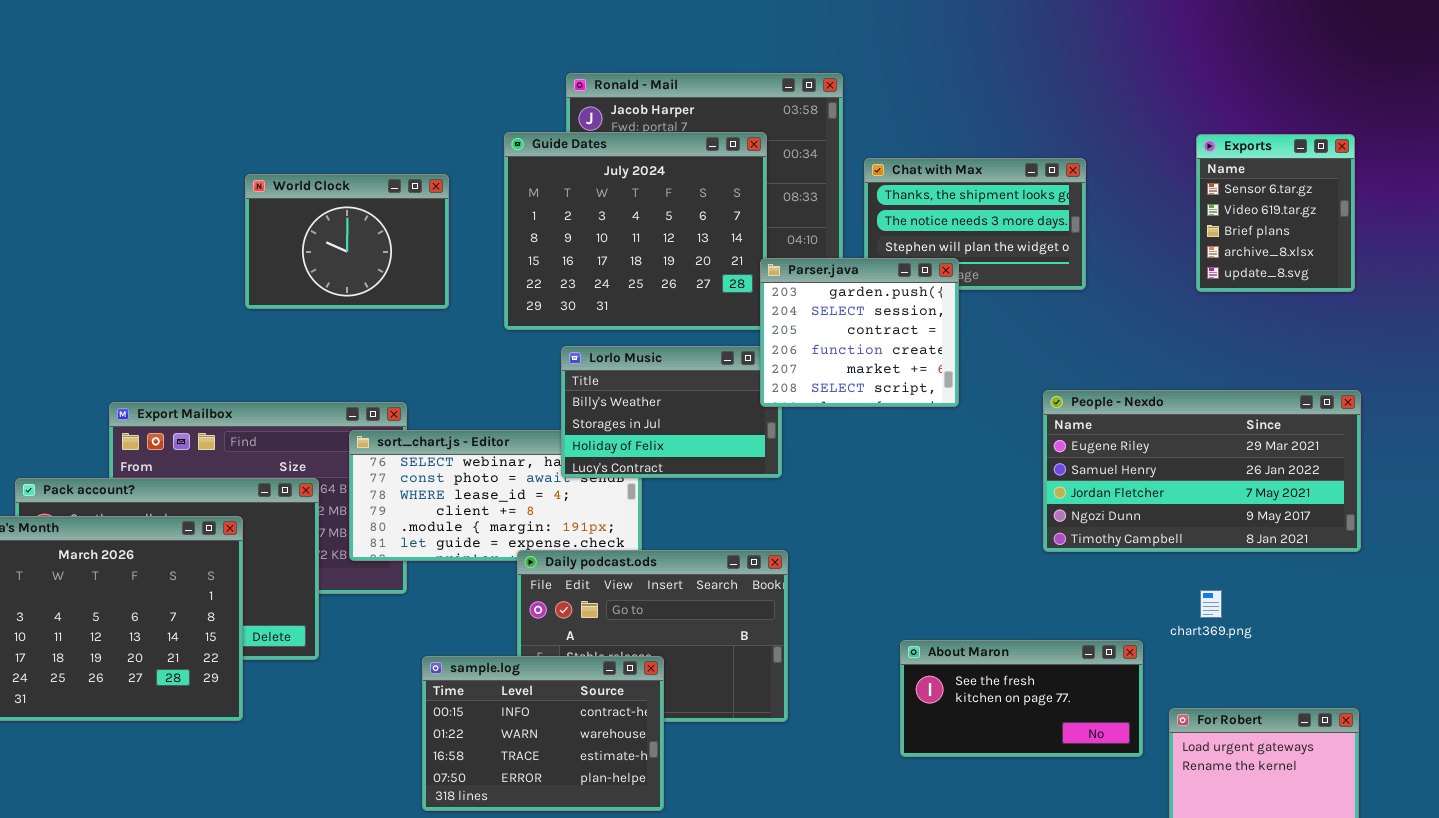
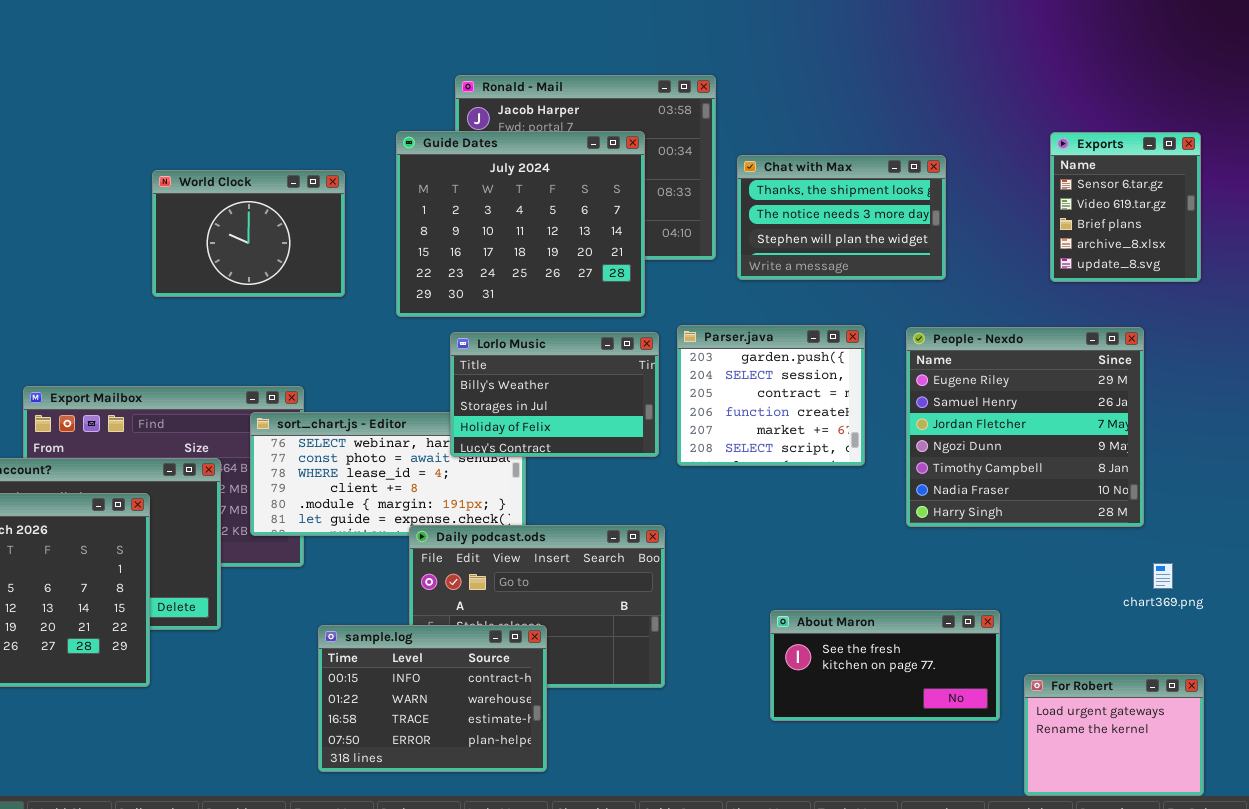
Parser.java: [760,258,959,407] -> [677,325,865,466], moved
People - Nexdo: [1043,390,1361,552] -> [906,327,1144,527], resized
chart369.png: [1200,590,1222,618] -> [1153,563,1173,589], moved

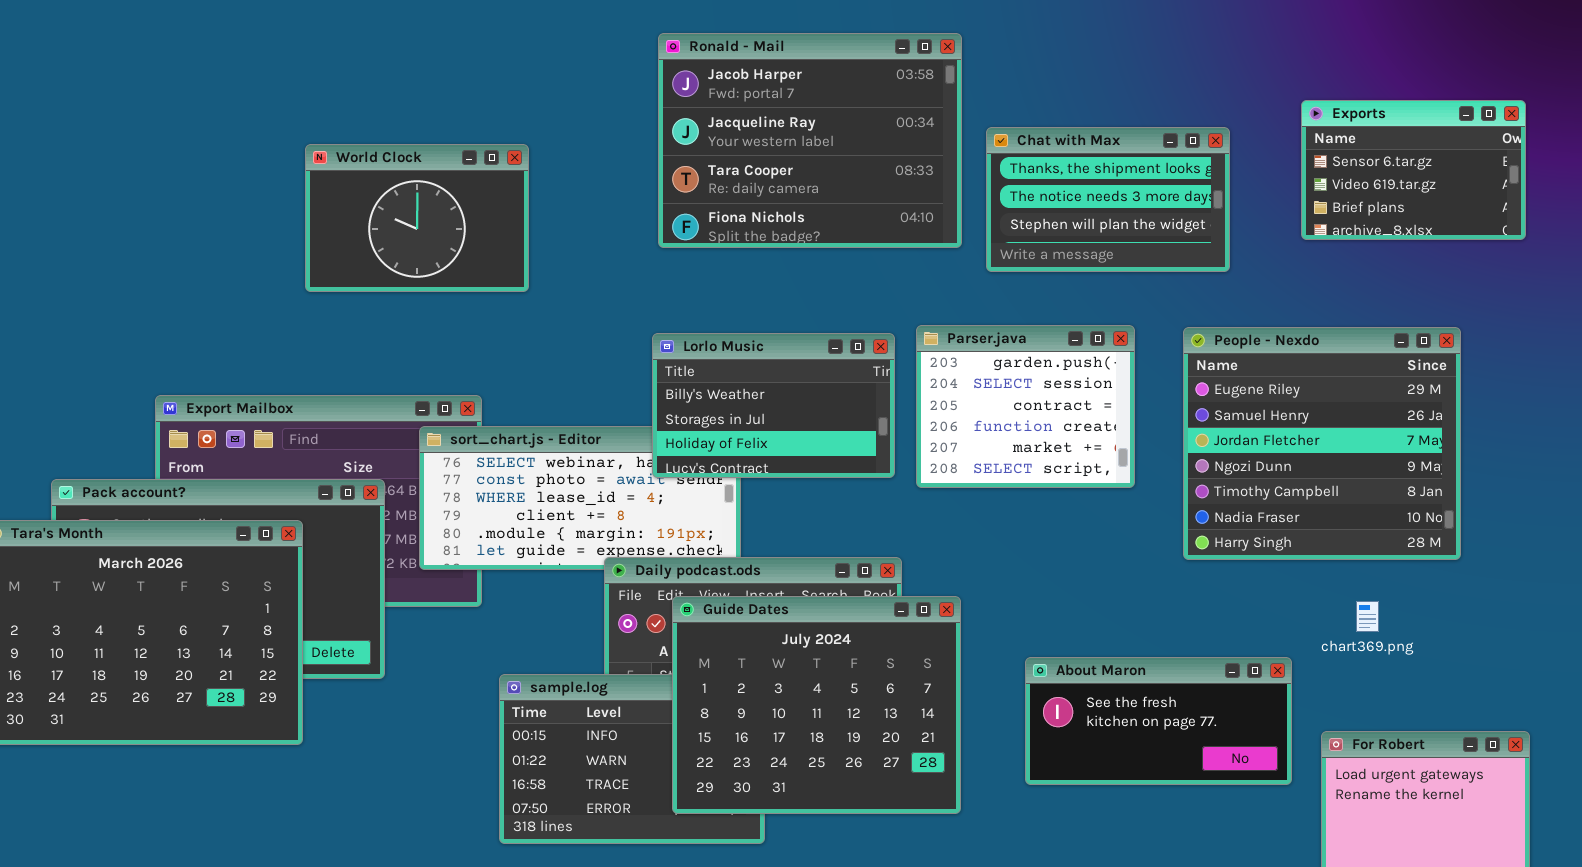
Guide Dates: [396,131,645,317] -> [672,596,961,814], moved
Exports: [1050,132,1201,282] -> [1301,100,1526,240], resized
chart369.png: [1153,563,1173,589] -> [1356,601,1379,632], moved

